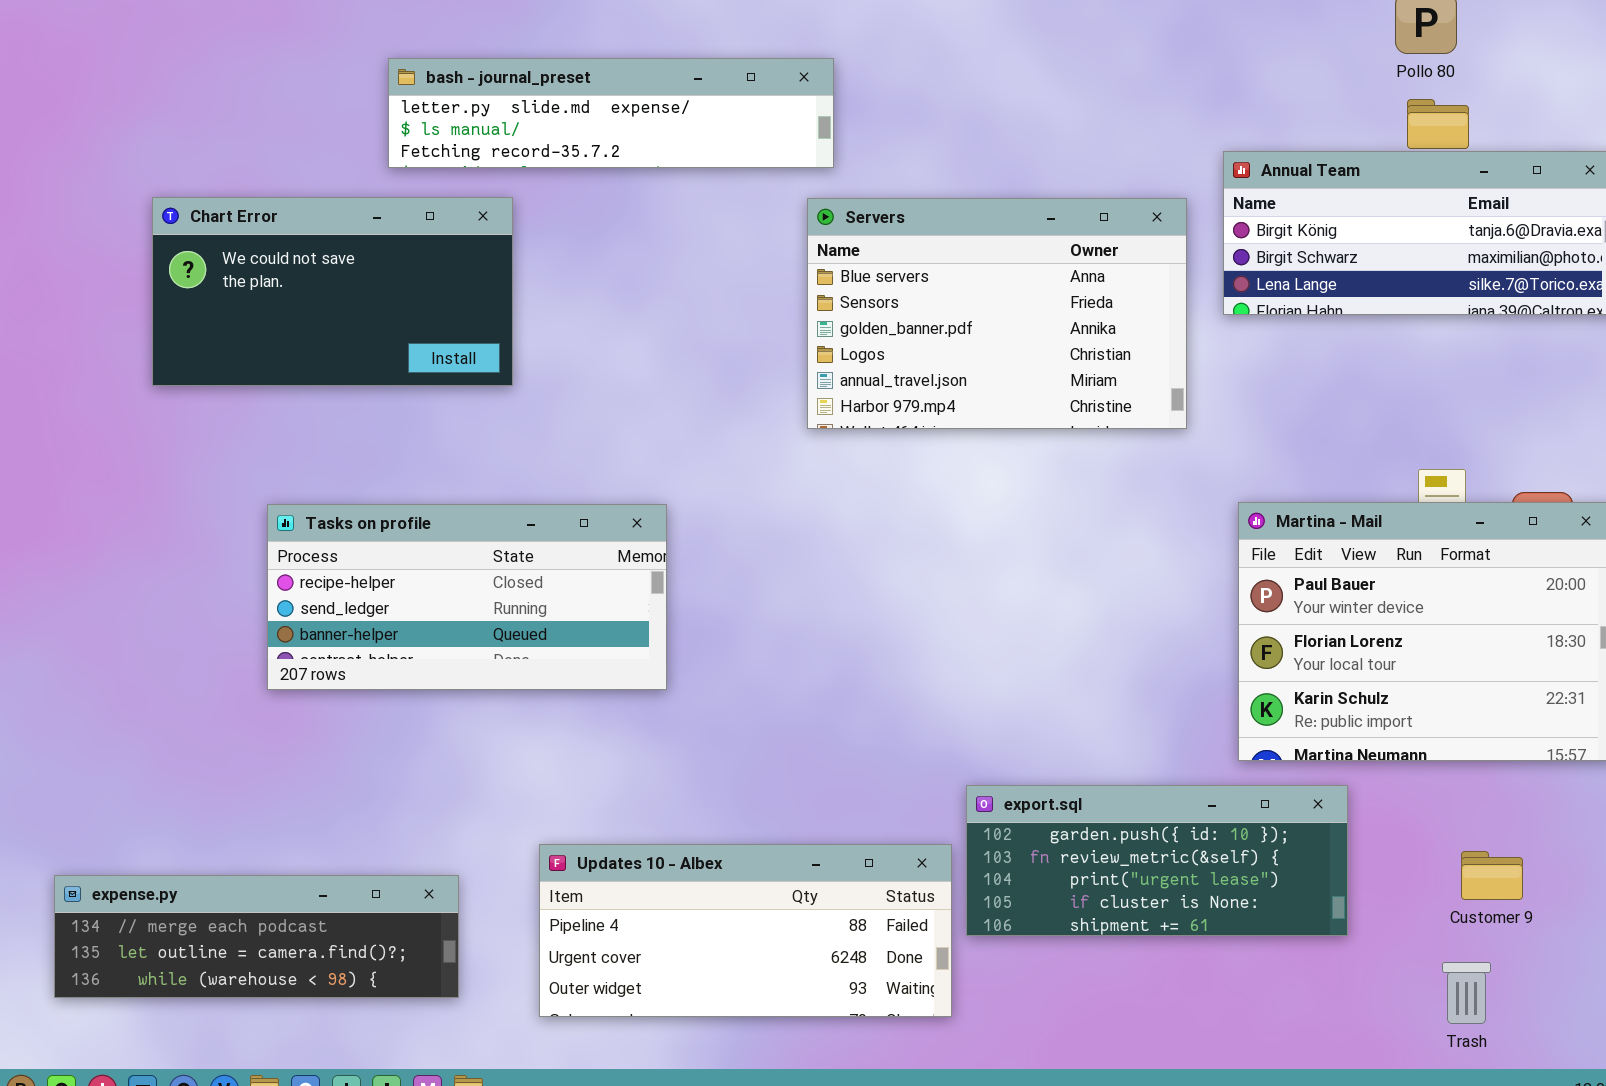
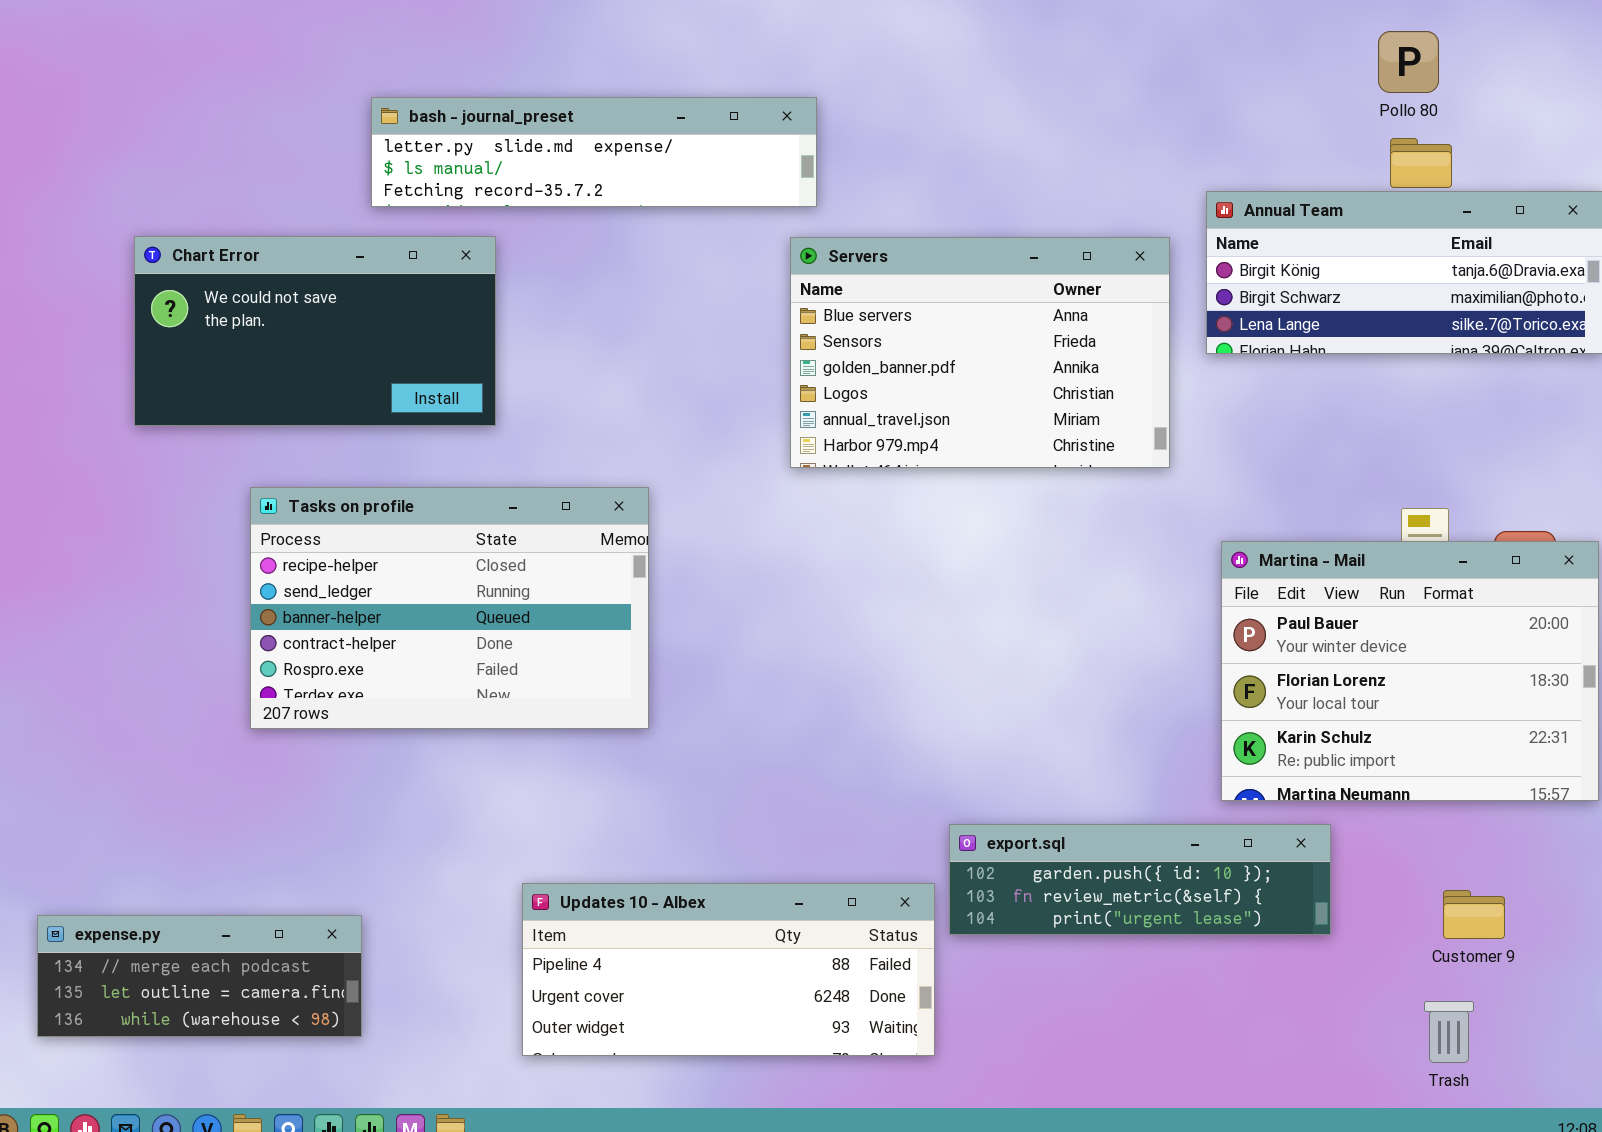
Tasks on profile: [267,504,667,690] -> [250,487,649,729], resized
export.sql: [966,785,1348,936] -> [949,824,1331,935], resized
expense.py: [54,875,459,998] -> [37,915,362,1037], resized

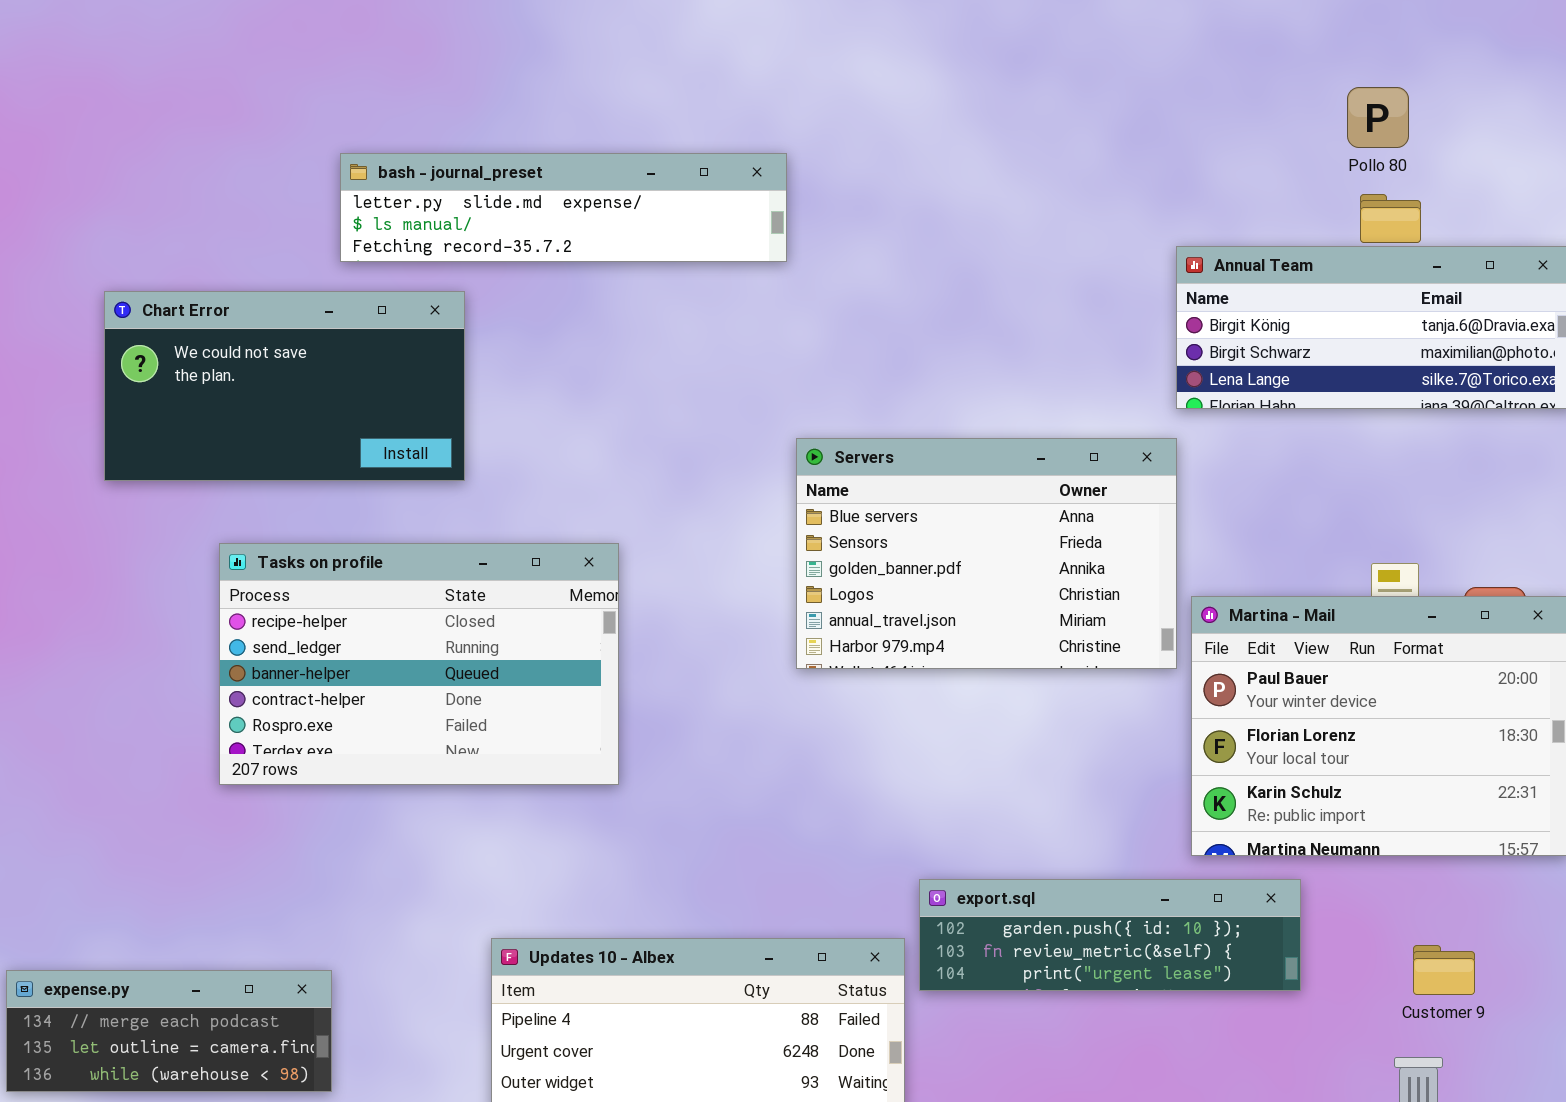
Servers: [790,237,1170,468] -> [796,438,1177,669], moved

